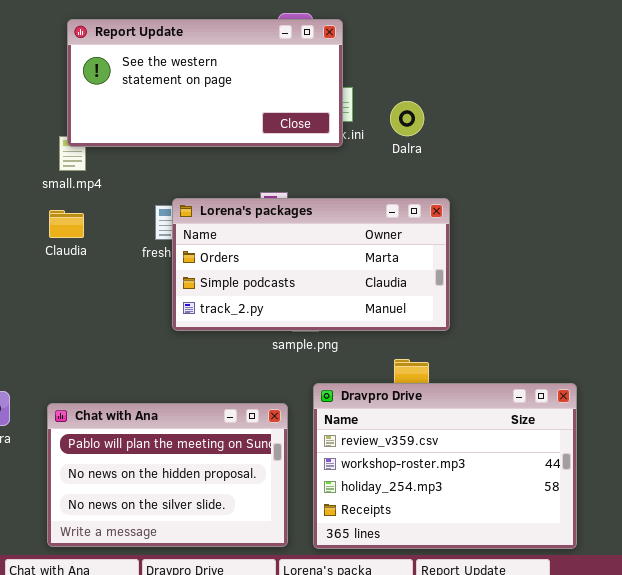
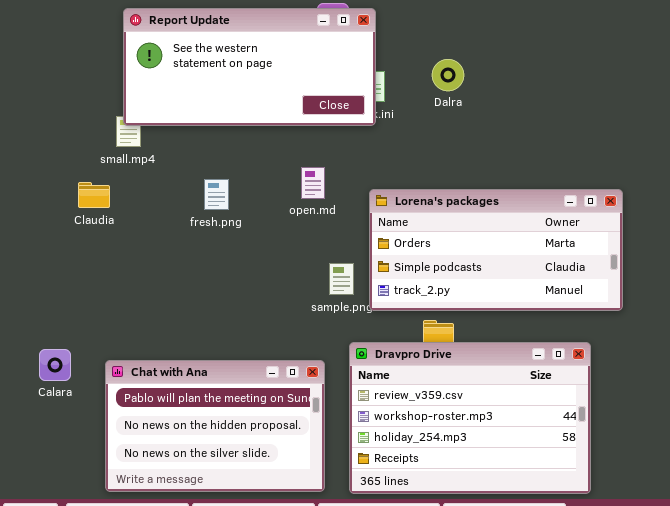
Dalra: [390,101,424,136] -> [432,59,464,91], moved
Lorena's packages: [172,198,450,331] -> [369,189,623,311], moved
Claudia: [49,210,84,238] -> [78,182,110,208], moved

